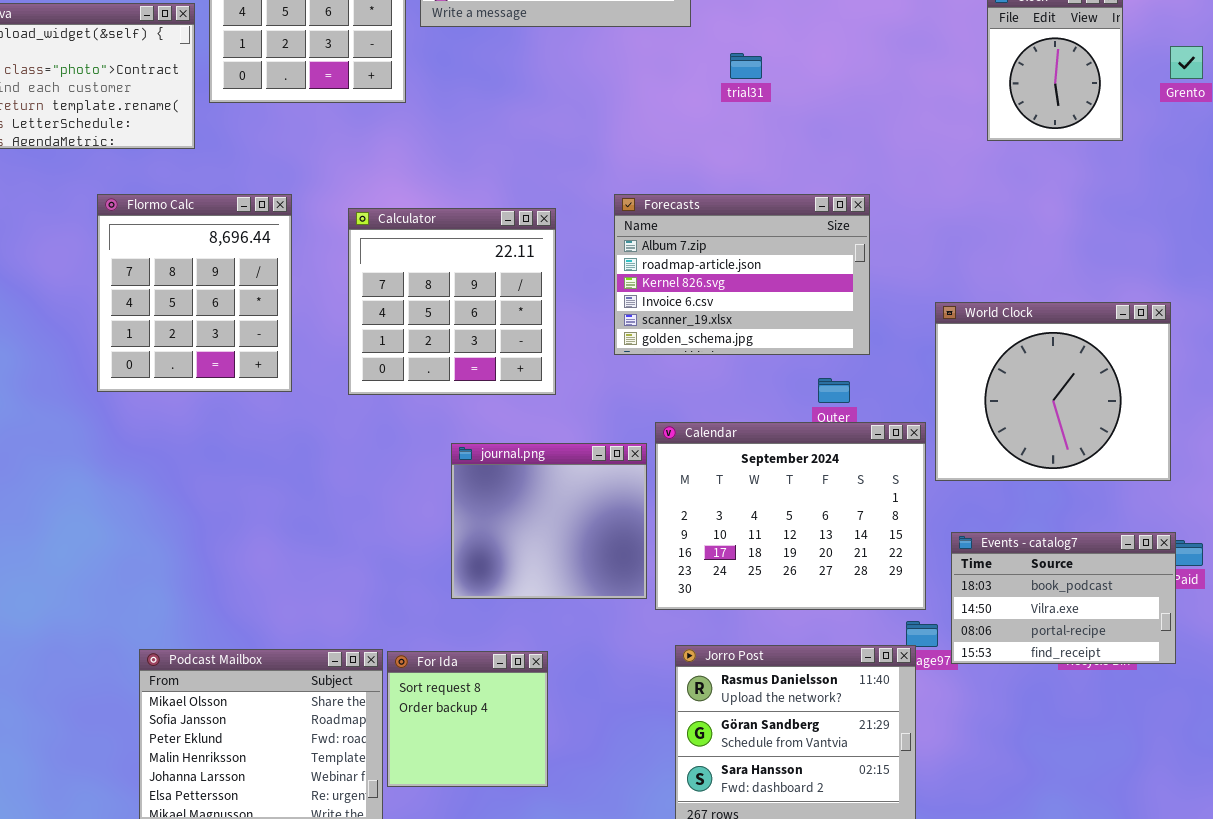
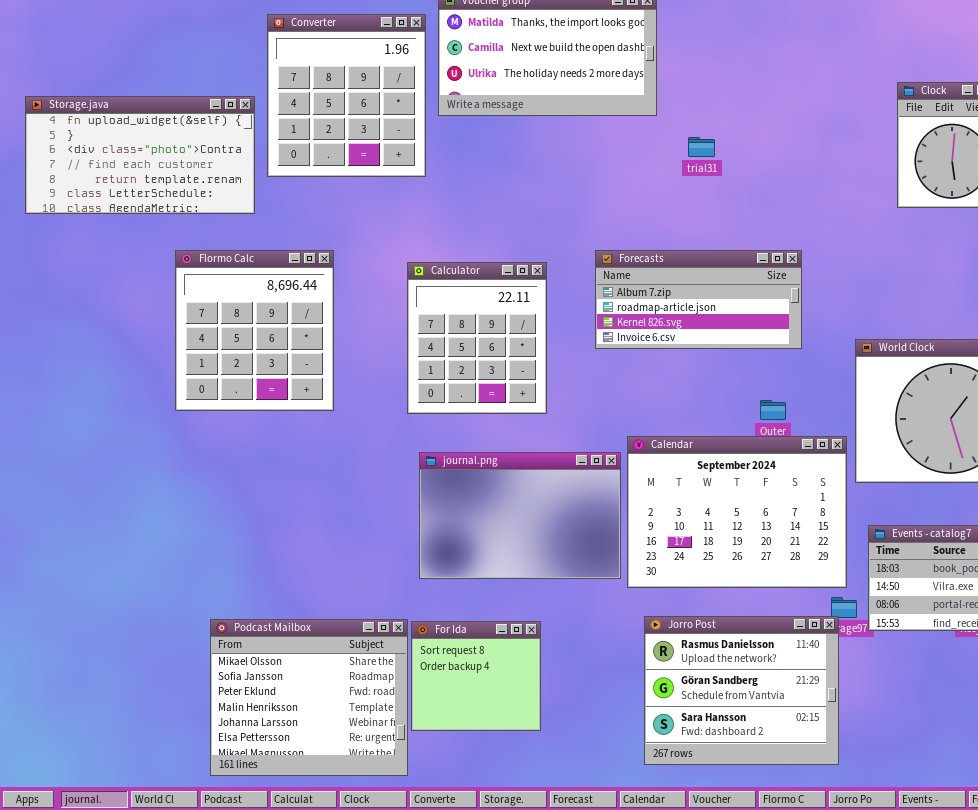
Forecasts: [614,194,870,355] -> [595,250,802,349], resized
Calculator: [348,208,556,395] -> [407,262,547,414], resized
journal.png: [451,443,647,599] -> [419,452,621,579], resized

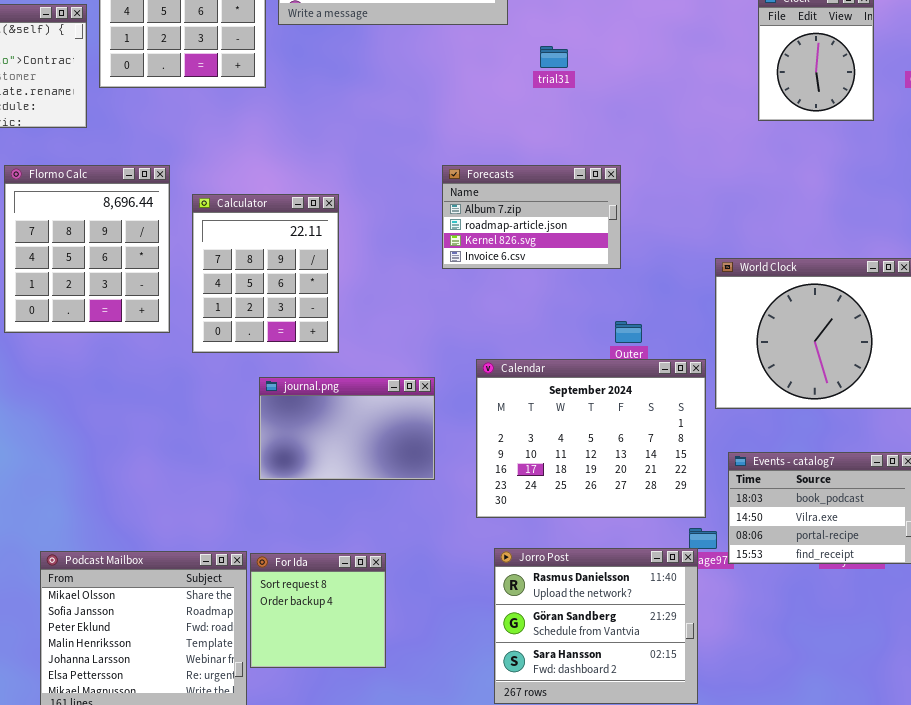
Forecasts: [595,250,802,349] -> [442,165,621,269], resized
Calculator: [407,262,547,414] -> [192,194,339,353], moved
journal.png: [419,452,621,579] -> [259,377,435,480], resized

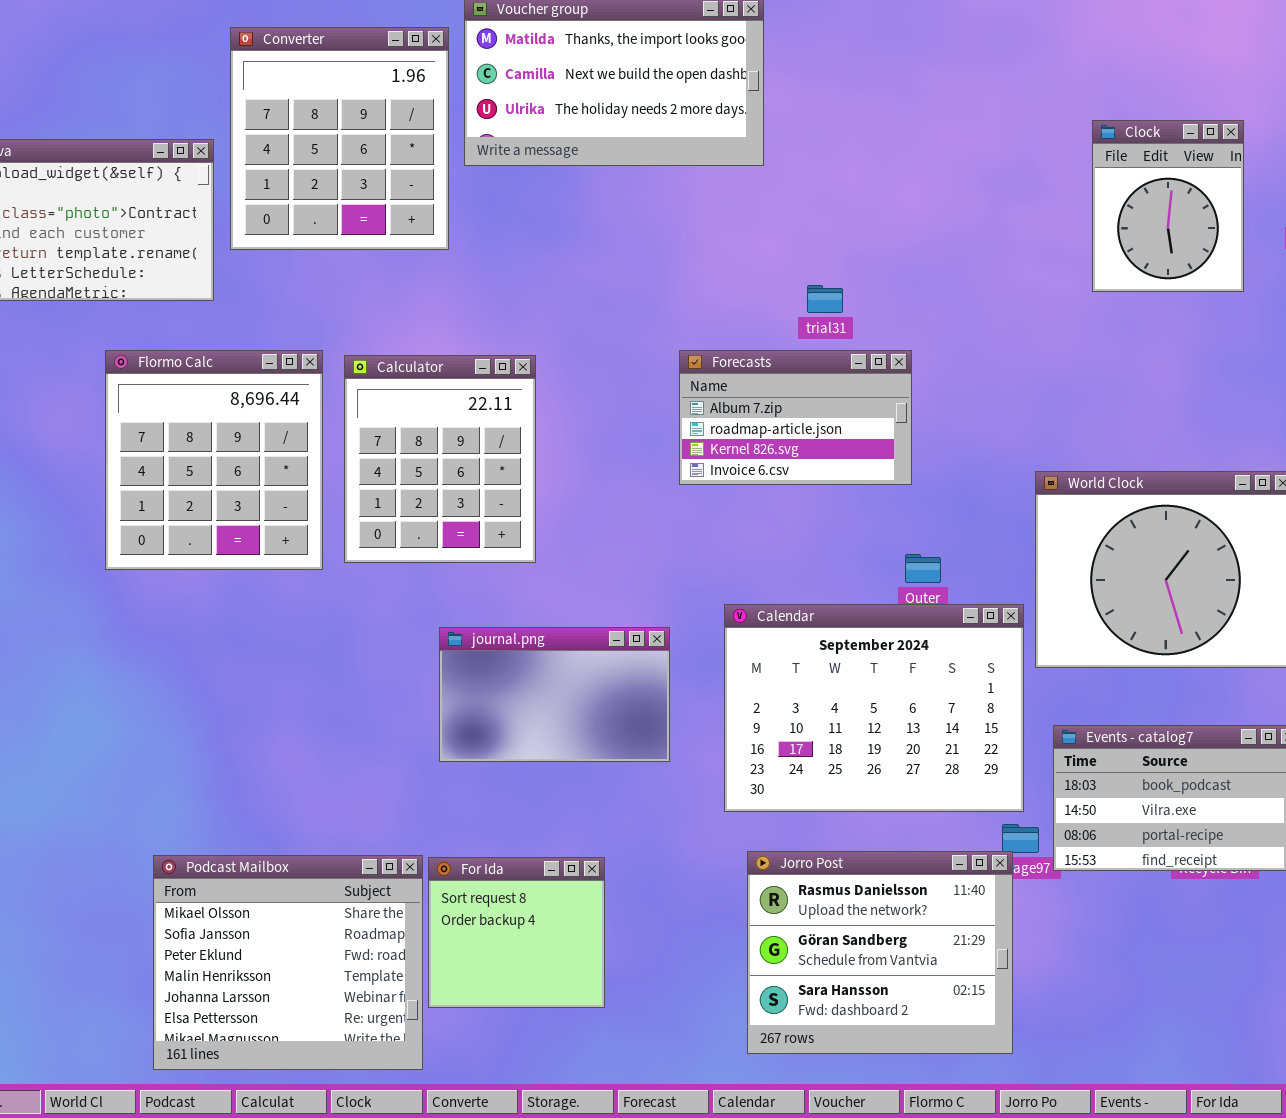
trial31: [540,46,568,68] -> [807,285,843,313], moved
Calculator: [192,194,339,353] -> [344,355,536,563], moved

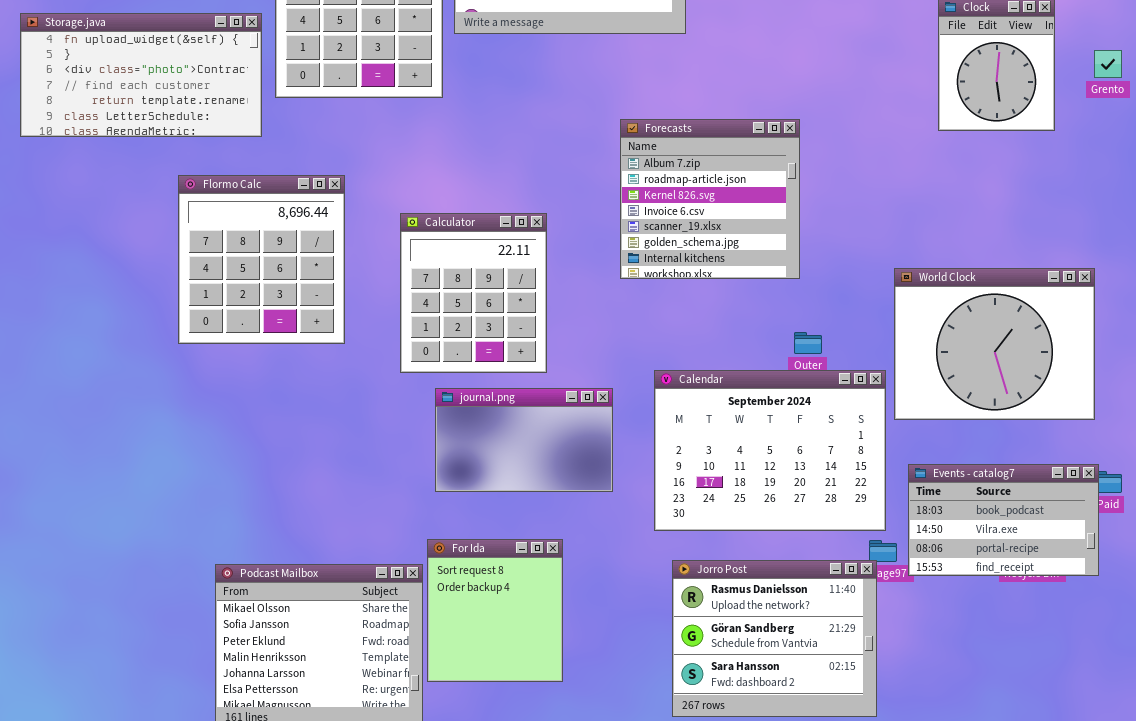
Forecasts: [679,350,912,485] -> [620,119,800,279], resized
Calculator: [344,355,536,563] -> [400,213,547,373], moved
For Ida: [428,857,605,1008] -> [427,539,563,682], resized

